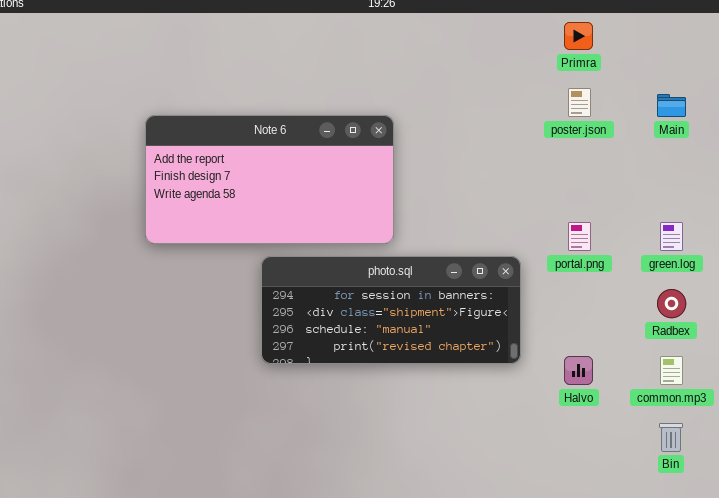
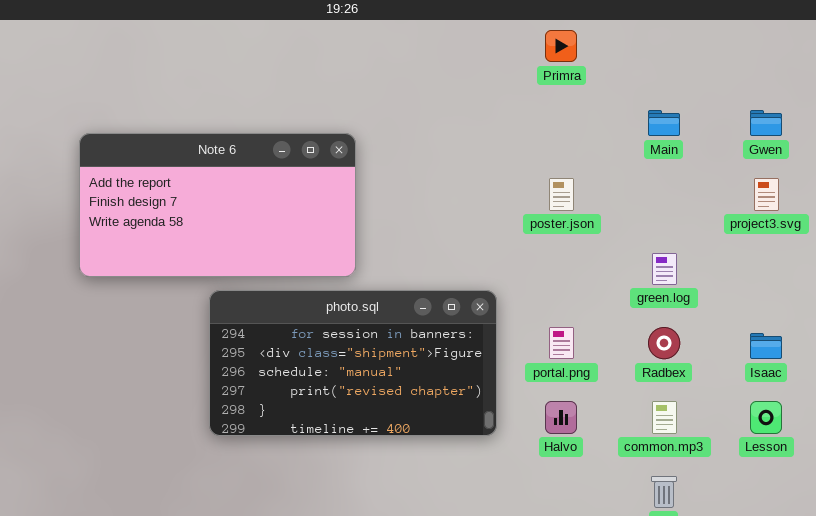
poster.json: [568,88,591,117] -> [549,178,574,211], moved
portal.png: [568,222,591,251] -> [549,327,574,359], moved
photo.sql: [261,256,521,364] -> [209,290,497,436], resized

